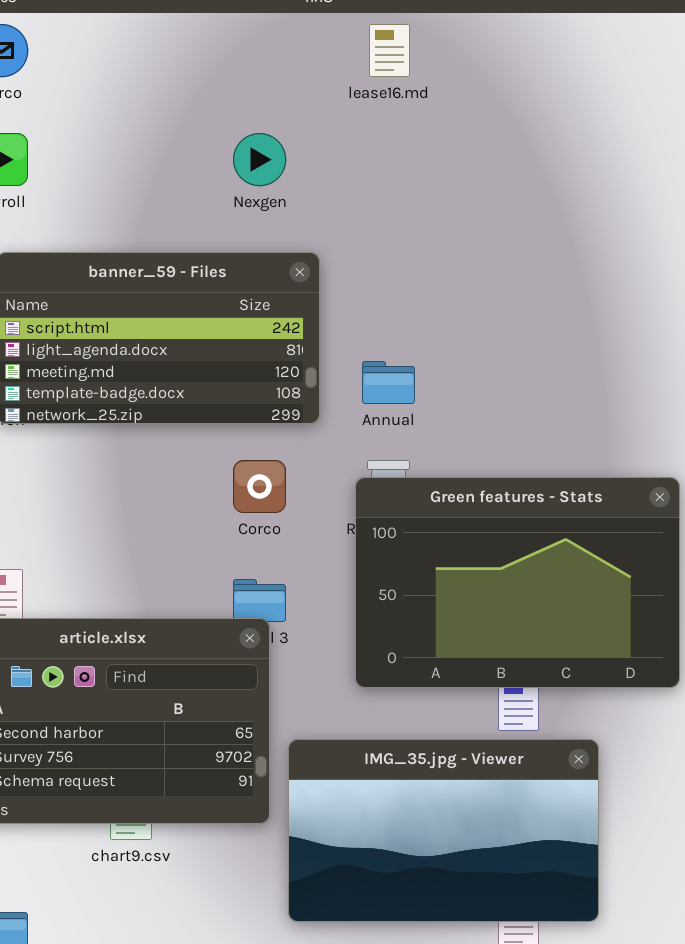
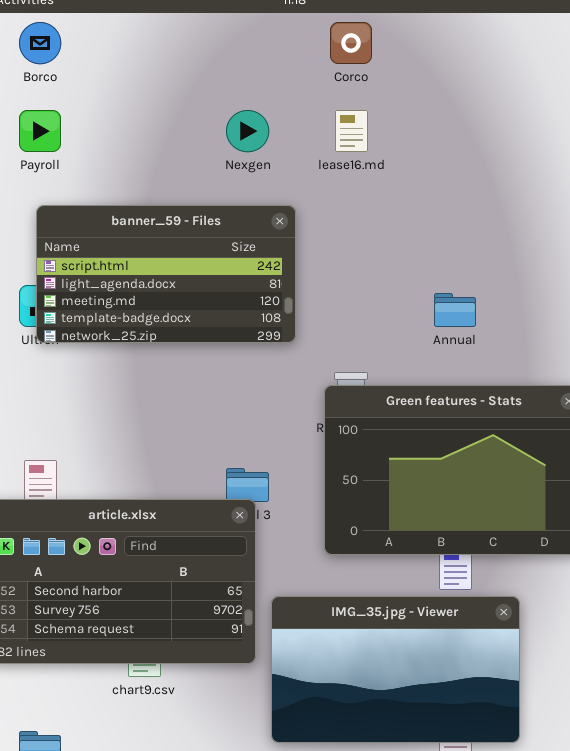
lease16.md: [369,24,410,77] -> [335,110,368,152], moved
Annual: [362,361,415,404] -> [434,293,476,327], moved
Corco: [233,460,286,513] -> [330,22,372,64], moved

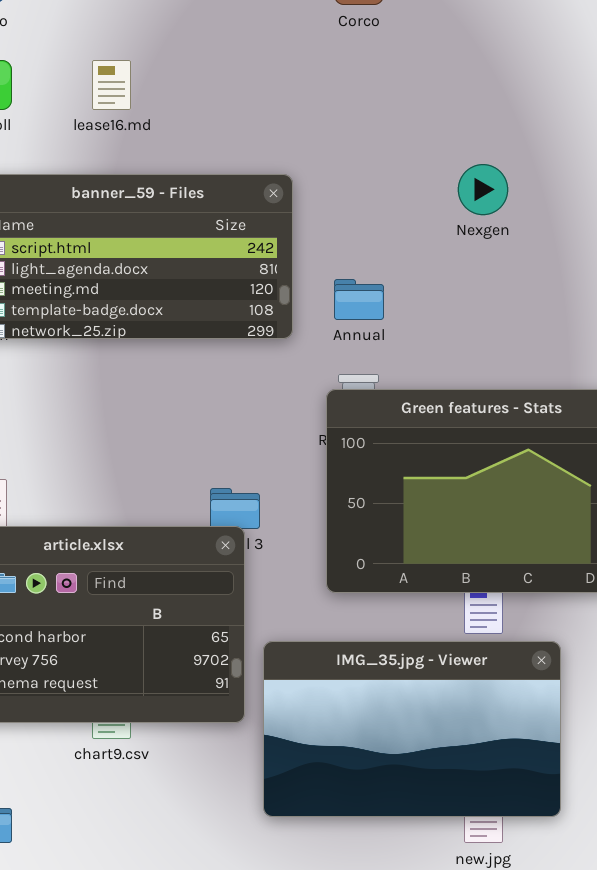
Nexgen: [226,110,269,152] -> [458,164,508,215], moved
lease16.md: [335,110,368,152] -> [92,60,131,110], moved
Annual: [434,293,476,327] -> [334,279,384,320], moved

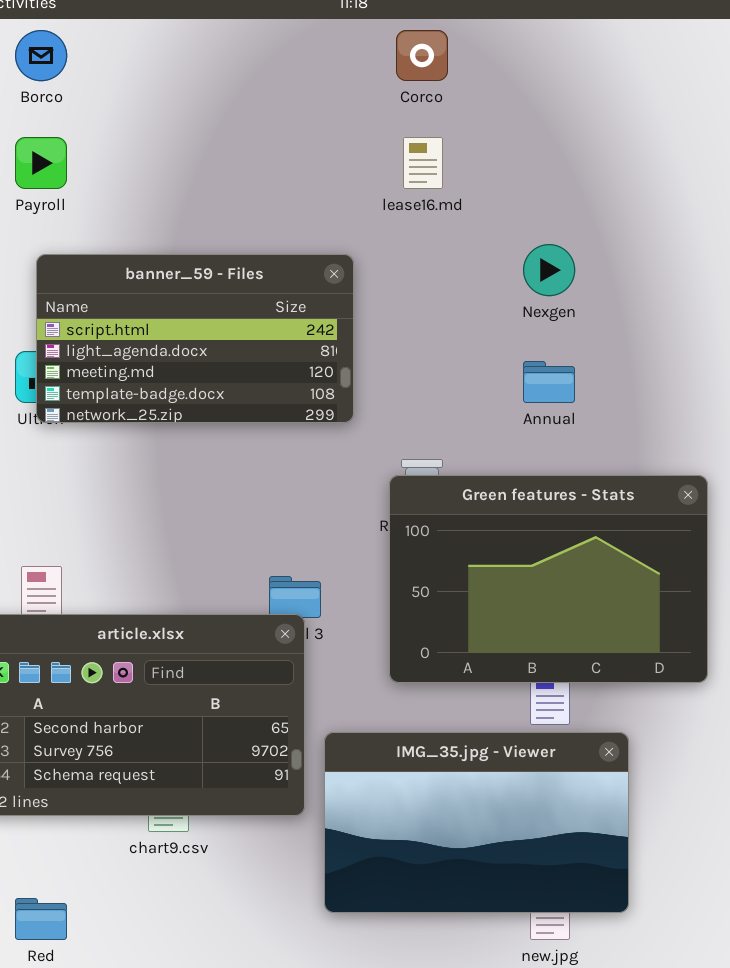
lease16.md: [92,60,131,110] -> [403,137,443,189], moved
Annual: [334,279,384,320] -> [523,361,575,403], moved

